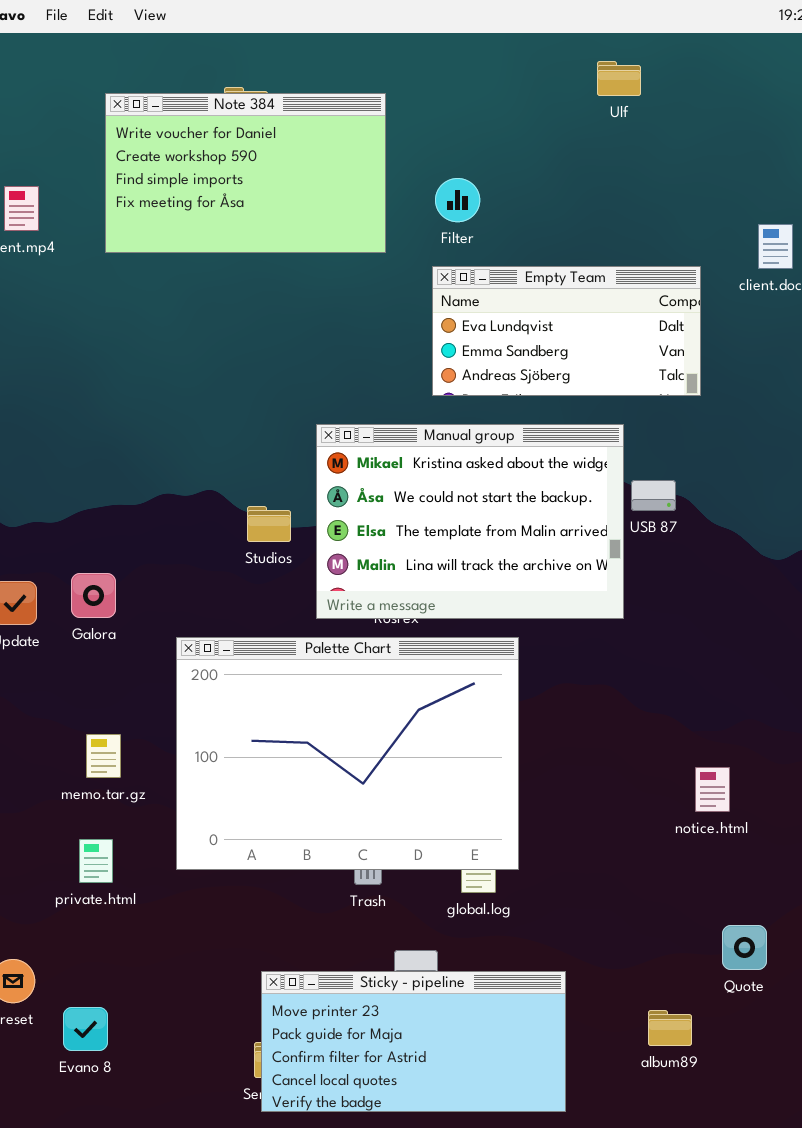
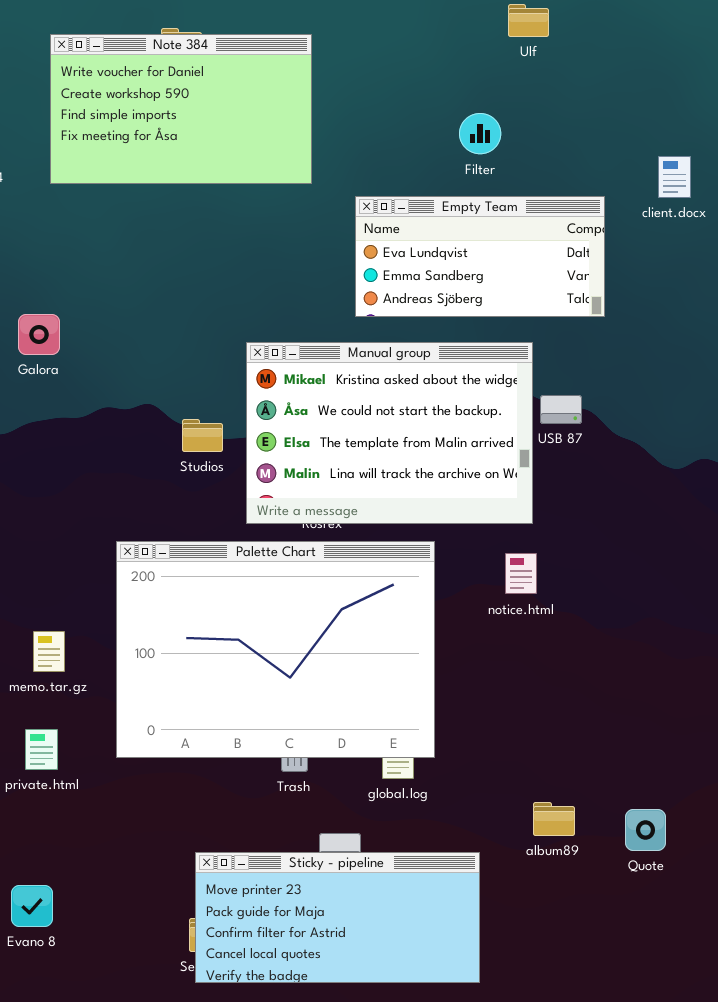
Filter: [435,178,480,222] -> [459,113,501,154], moved
Galora: [71,573,116,618] -> [18,314,60,355], moved
notice.html: [695,767,730,812] -> [505,553,537,594], moved
album89: [648,1010,692,1046] -> [533,802,575,836], moved

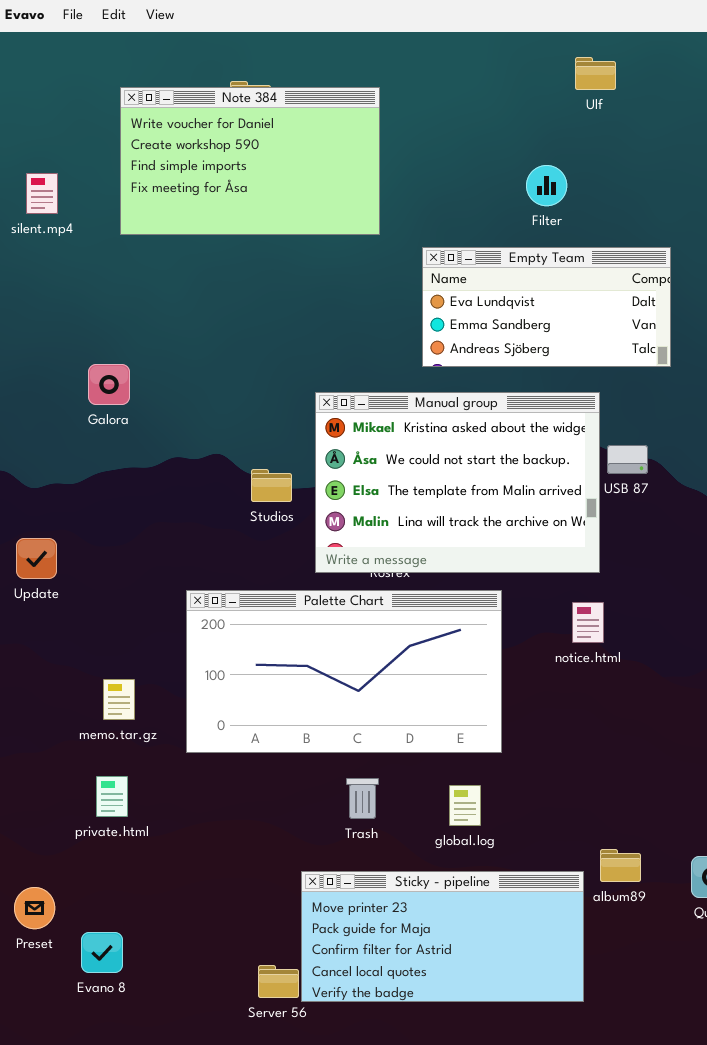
Palette Chart: [116,541,435,758] -> [186,590,502,753], resized
Sticky - pipeline: [195,852,480,983] -> [301,871,584,1002], moved

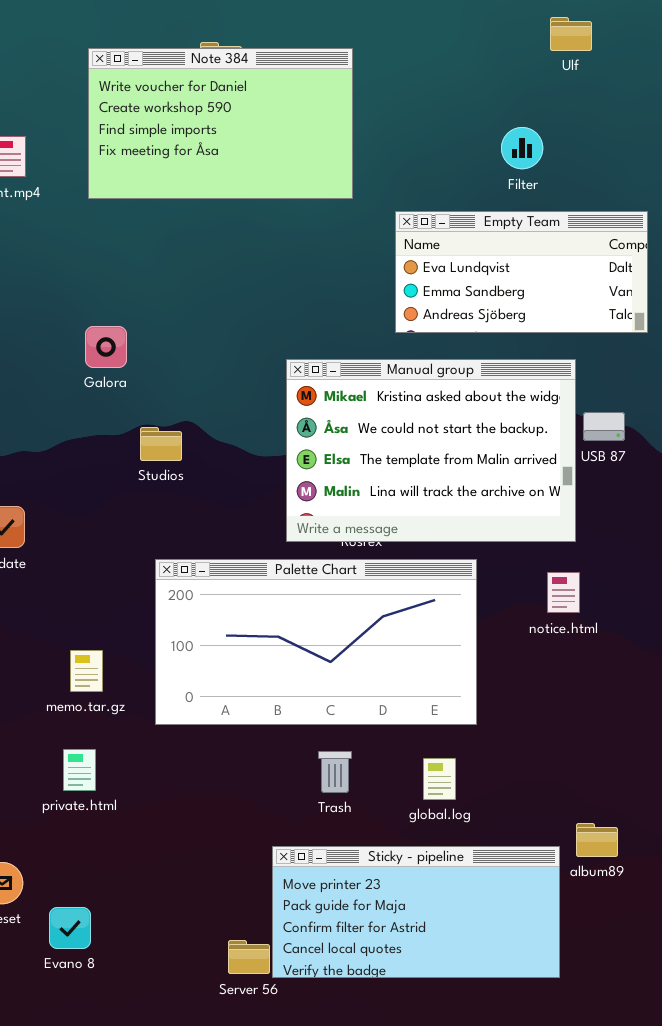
Galora: [88,364,130,405] -> [85,326,127,368], moved
Studios: [251,469,292,502] -> [140,427,182,461], moved

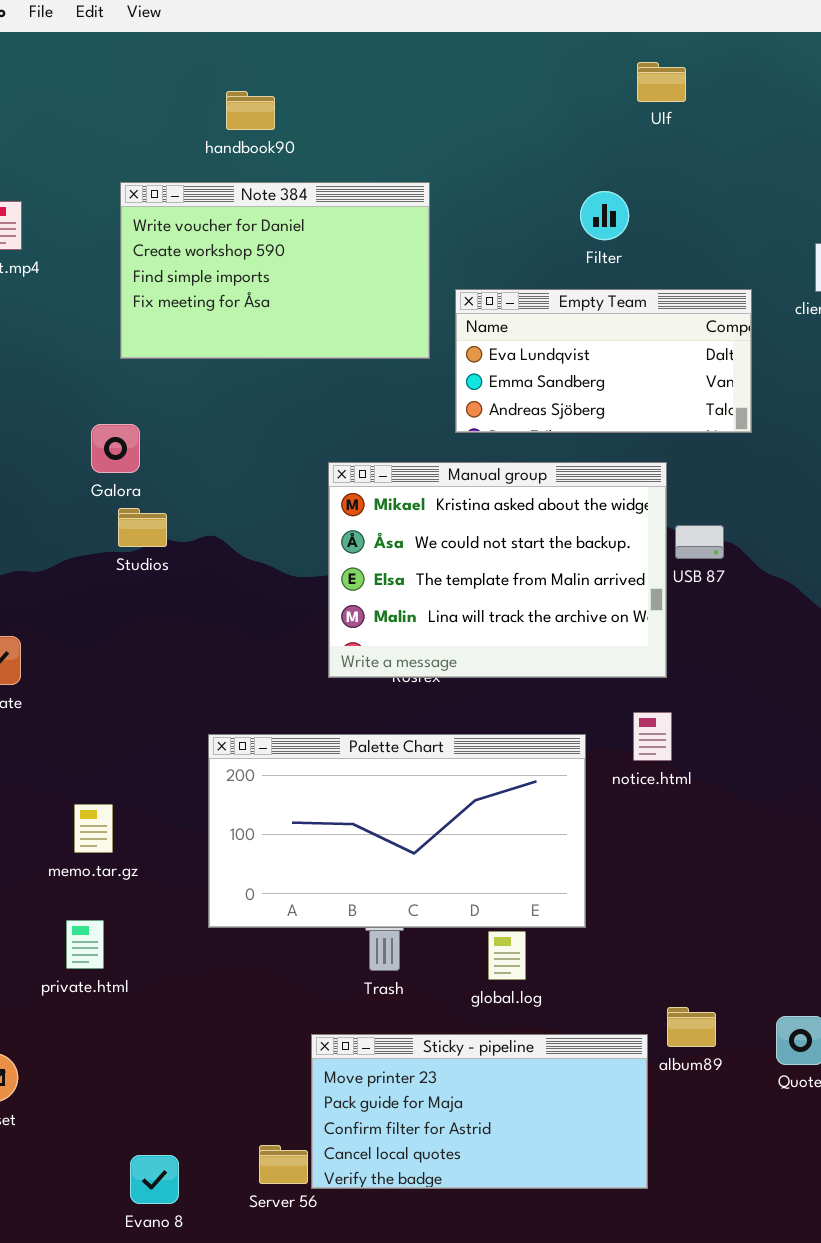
Note 384: [88,48,353,199] -> [120,182,430,359], moved
Studios: [140,427,182,461] -> [118,508,167,547], moved
Palette Chart: [155,559,477,725] -> [208,734,586,928], moved
Evano 8: [49,907,91,949] -> [130,1155,179,1204], moved

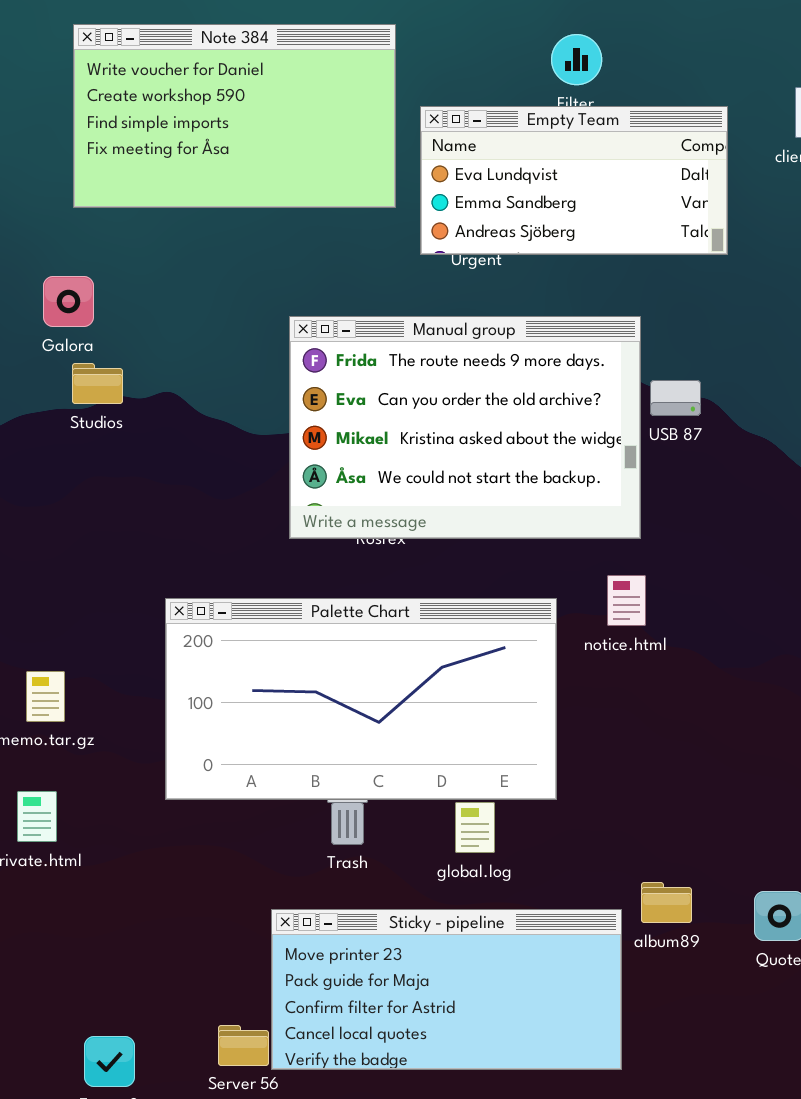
Empty Team: [455,289,752,433] -> [420,106,728,255], moved
Manual group: [328,462,667,678] -> [289,316,641,539], scrolled up 2 rows

